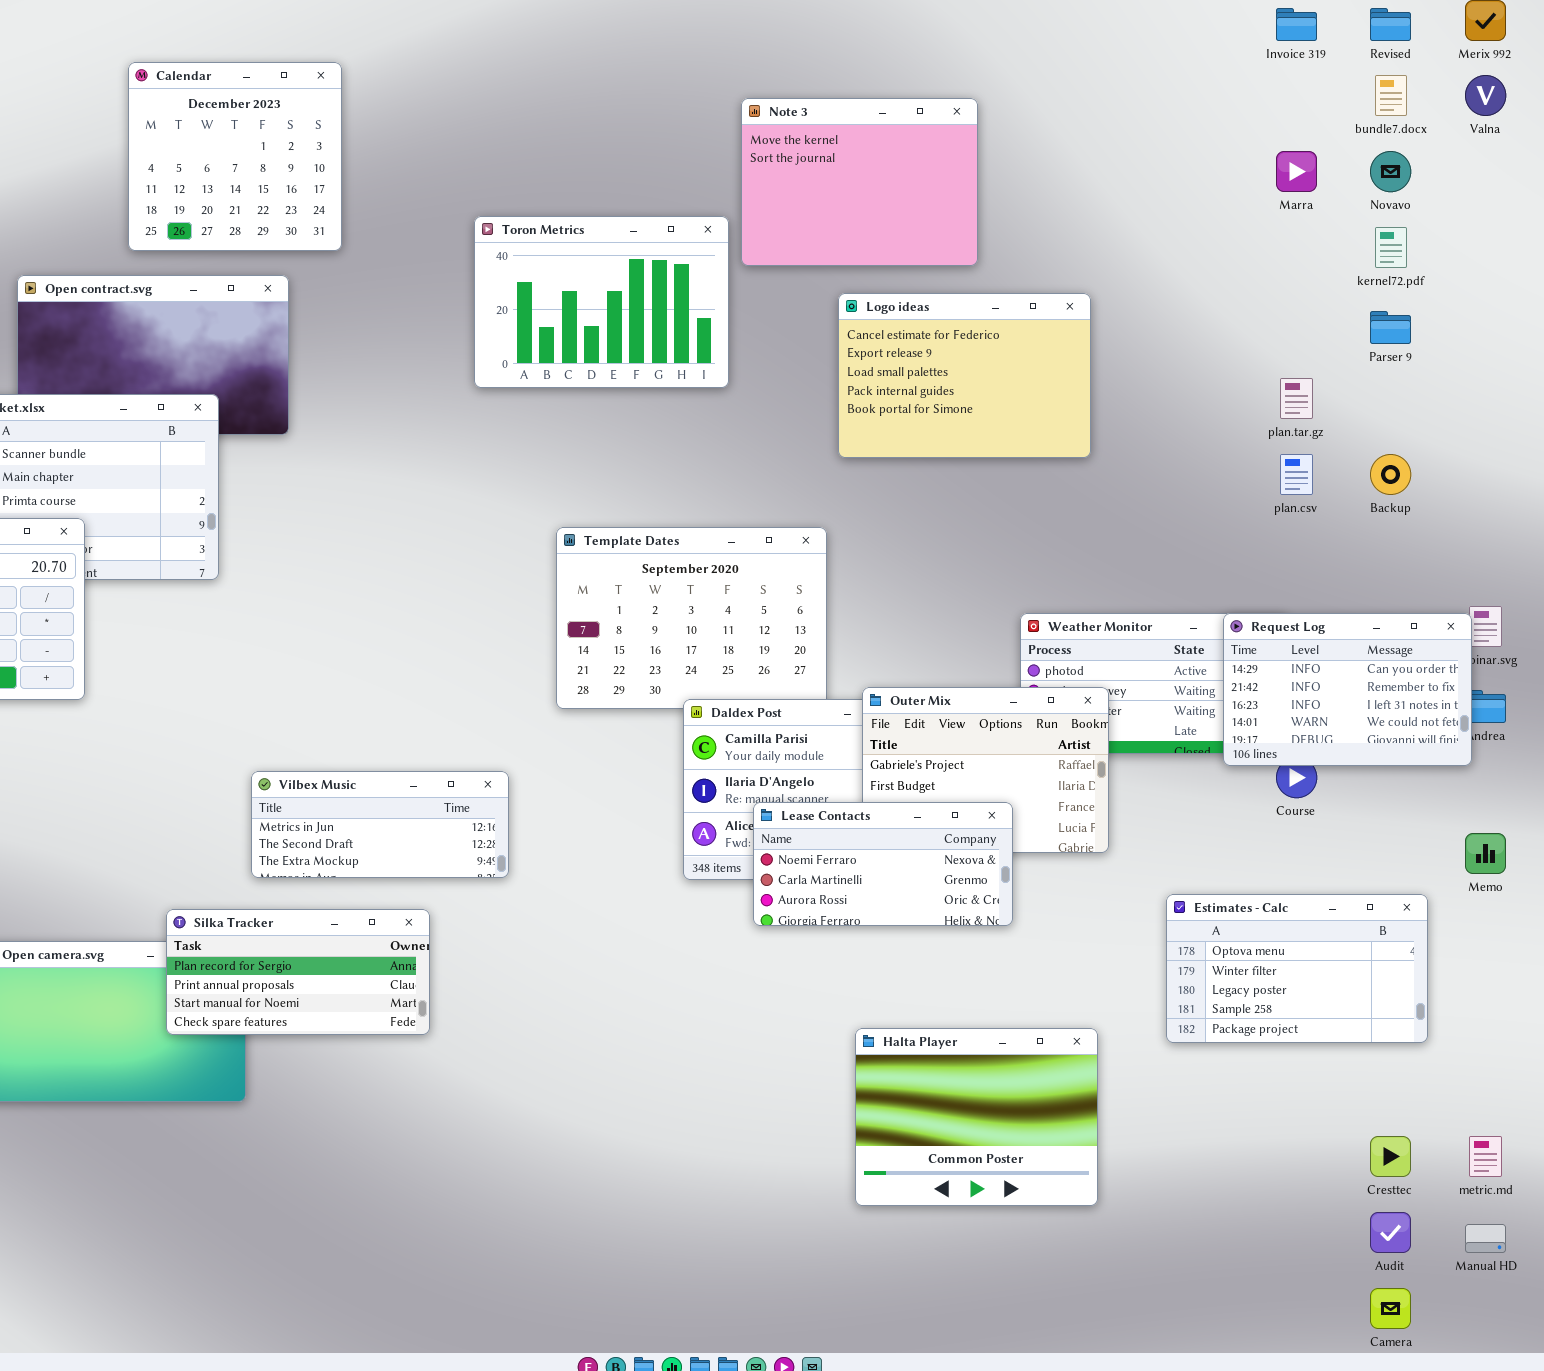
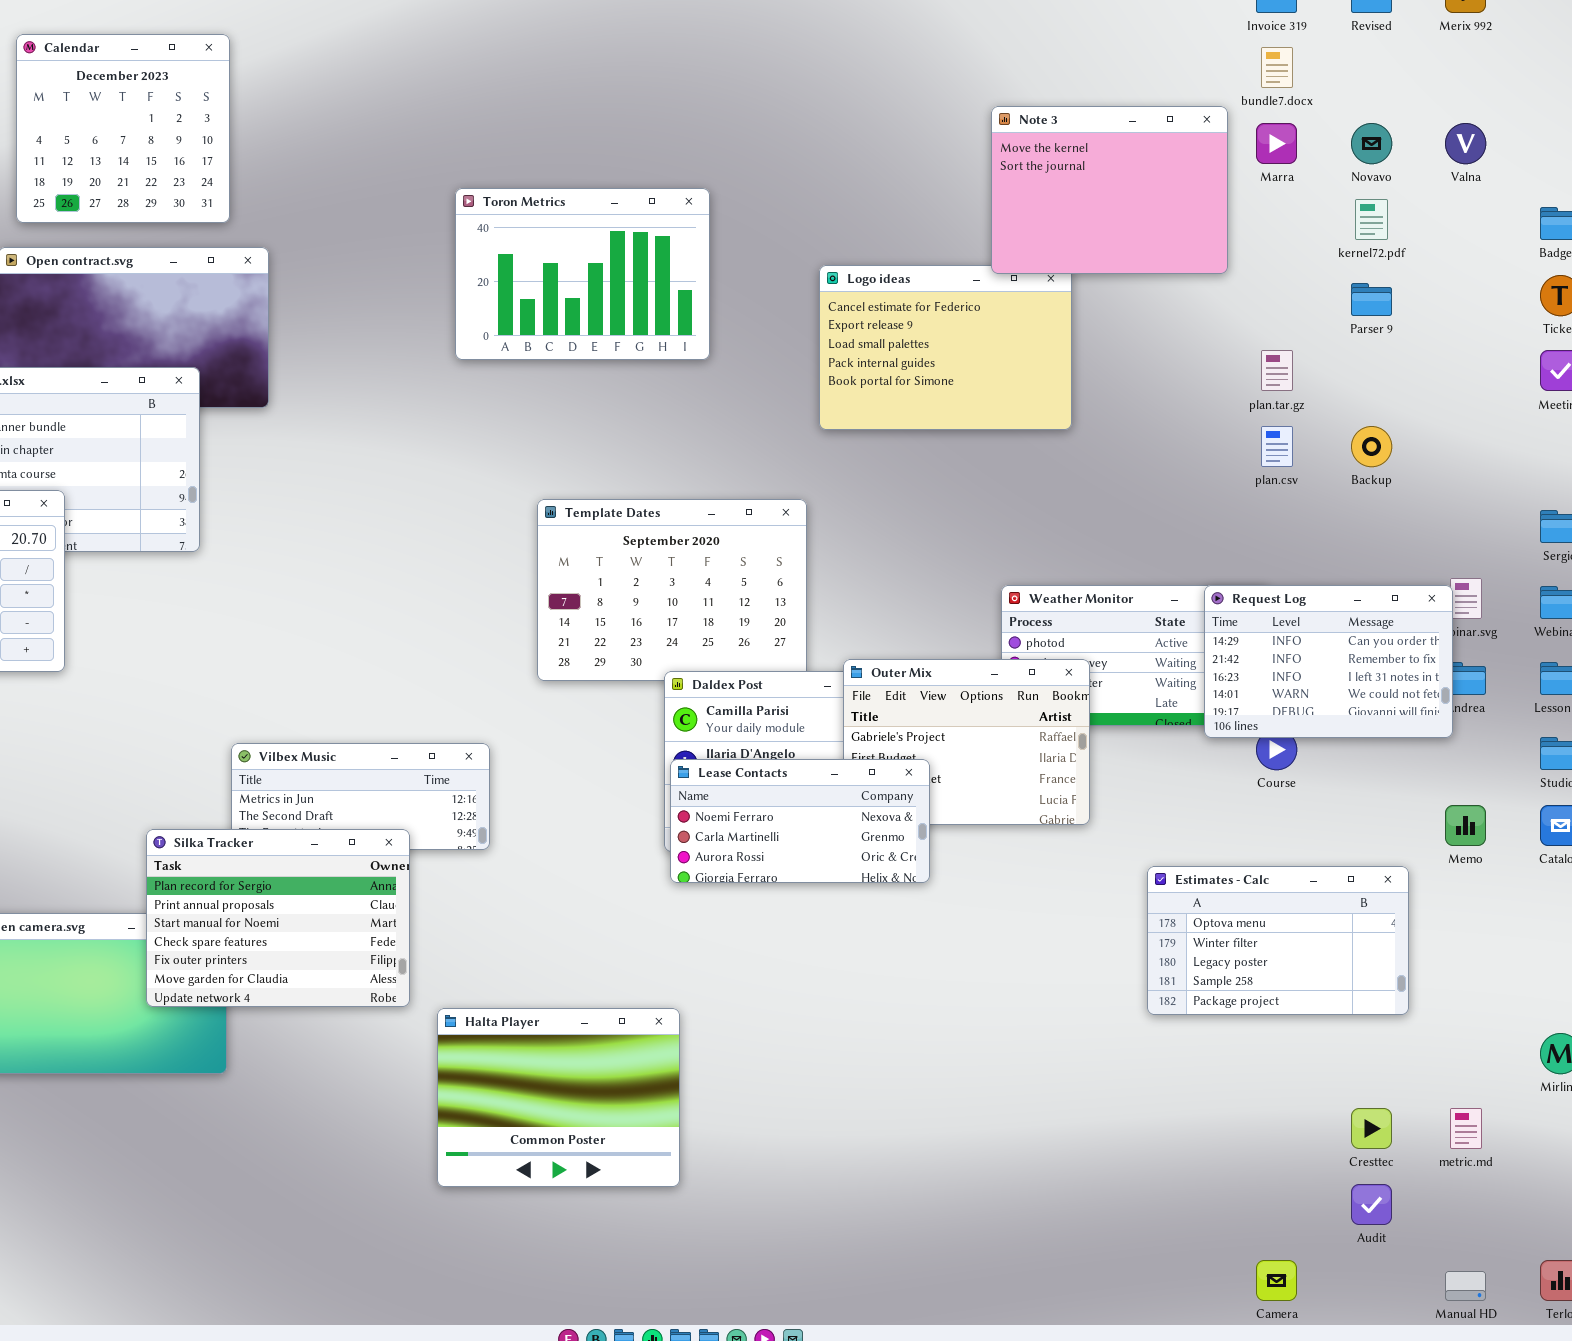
Calendar: [128,62,342,251] -> [16,34,230,223], moved
bundle7.docx: [1375,75,1407,116] -> [1261,47,1293,88], moved
Valna: [1465,75,1506,116] -> [1445,123,1486,164], moved
Note 3: [741,98,978,266] -> [991,106,1228,274], moved
Lease Contacts: [753,802,1013,926] -> [670,759,930,883], moved
Silka Tracker: [166,909,430,1035] -> [146,829,410,1007], resized
Halta Player: [855,1028,1098,1206] -> [437,1008,680,1187], moved
Manual HD: [1465,1224,1506,1253] -> [1445,1271,1486,1301], moved
Camera: [1370,1288,1411,1329] -> [1256,1260,1297,1301], moved

